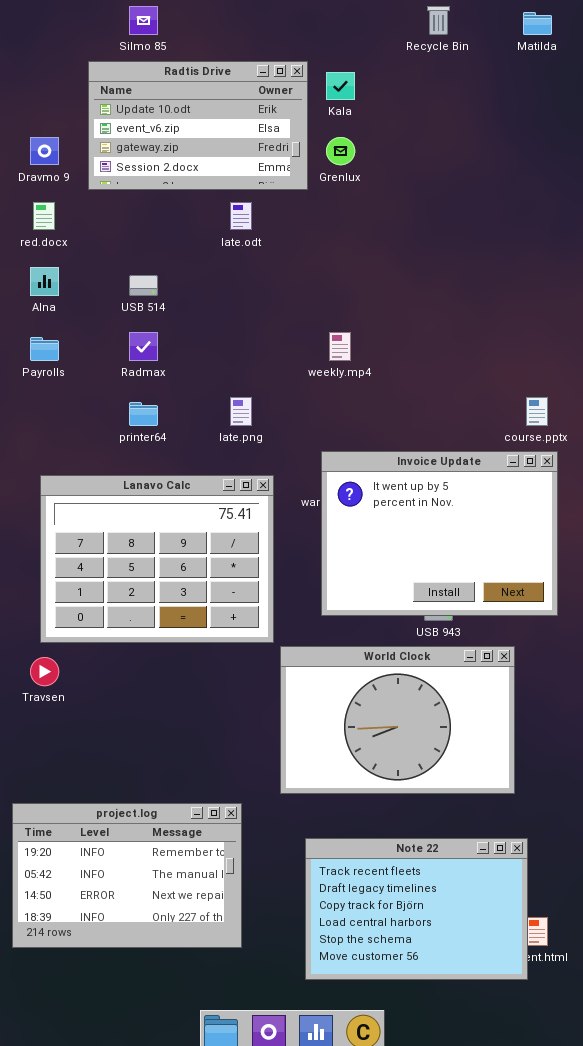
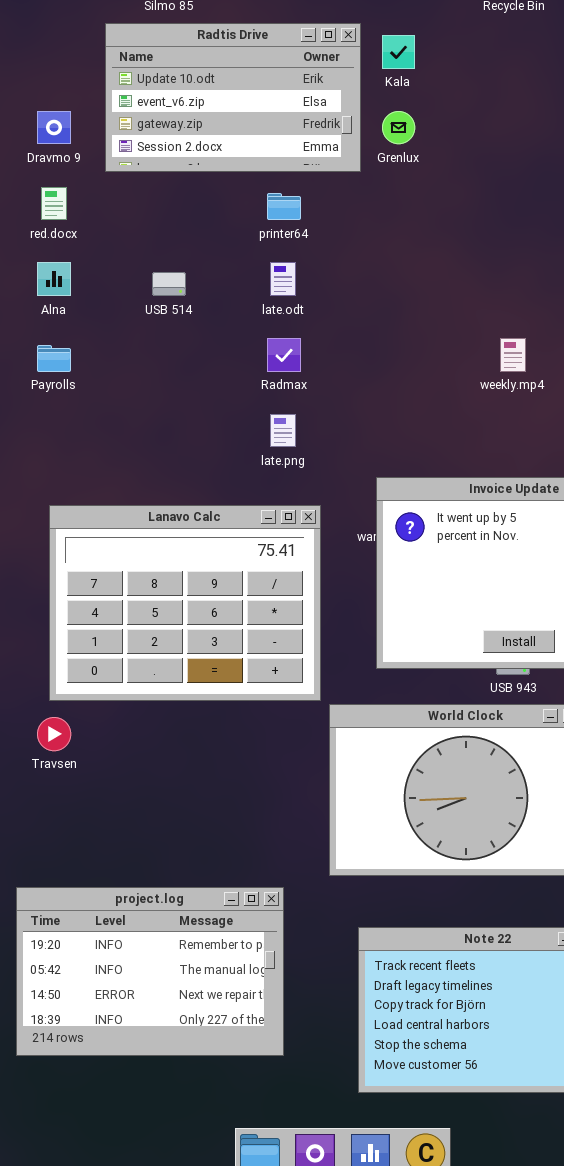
late.odt: [230,202,252,230] -> [270,262,296,296], moved
Radmax: [129,332,158,361] -> [267,338,301,372], moved
weekly.mp4: [329,332,351,361] -> [500,338,526,372], moved
printer64: [129,402,158,426] -> [267,193,301,220], moved

